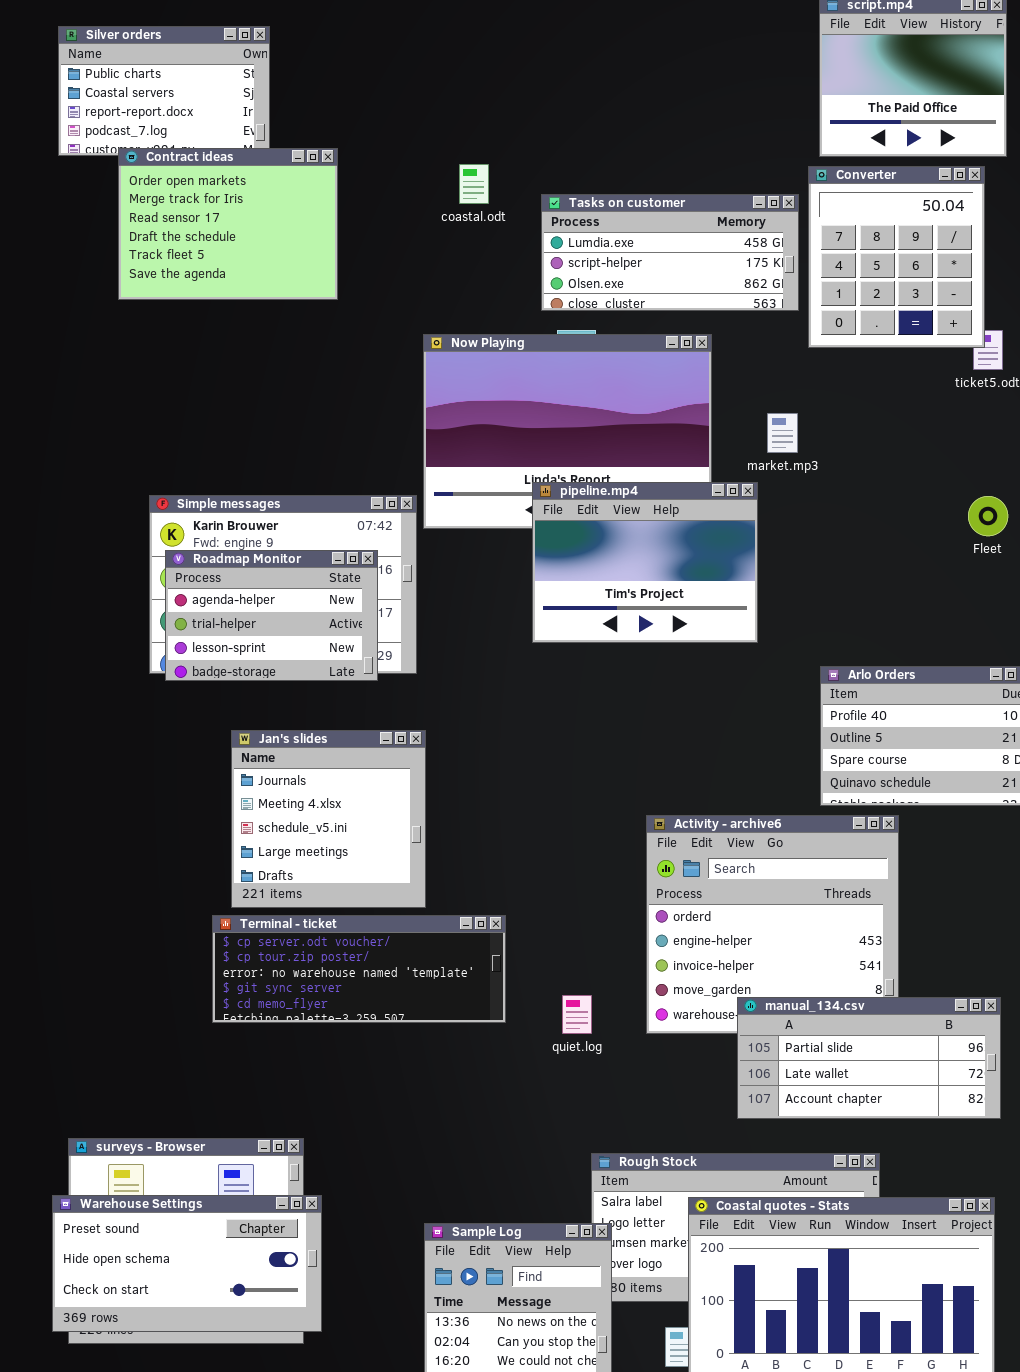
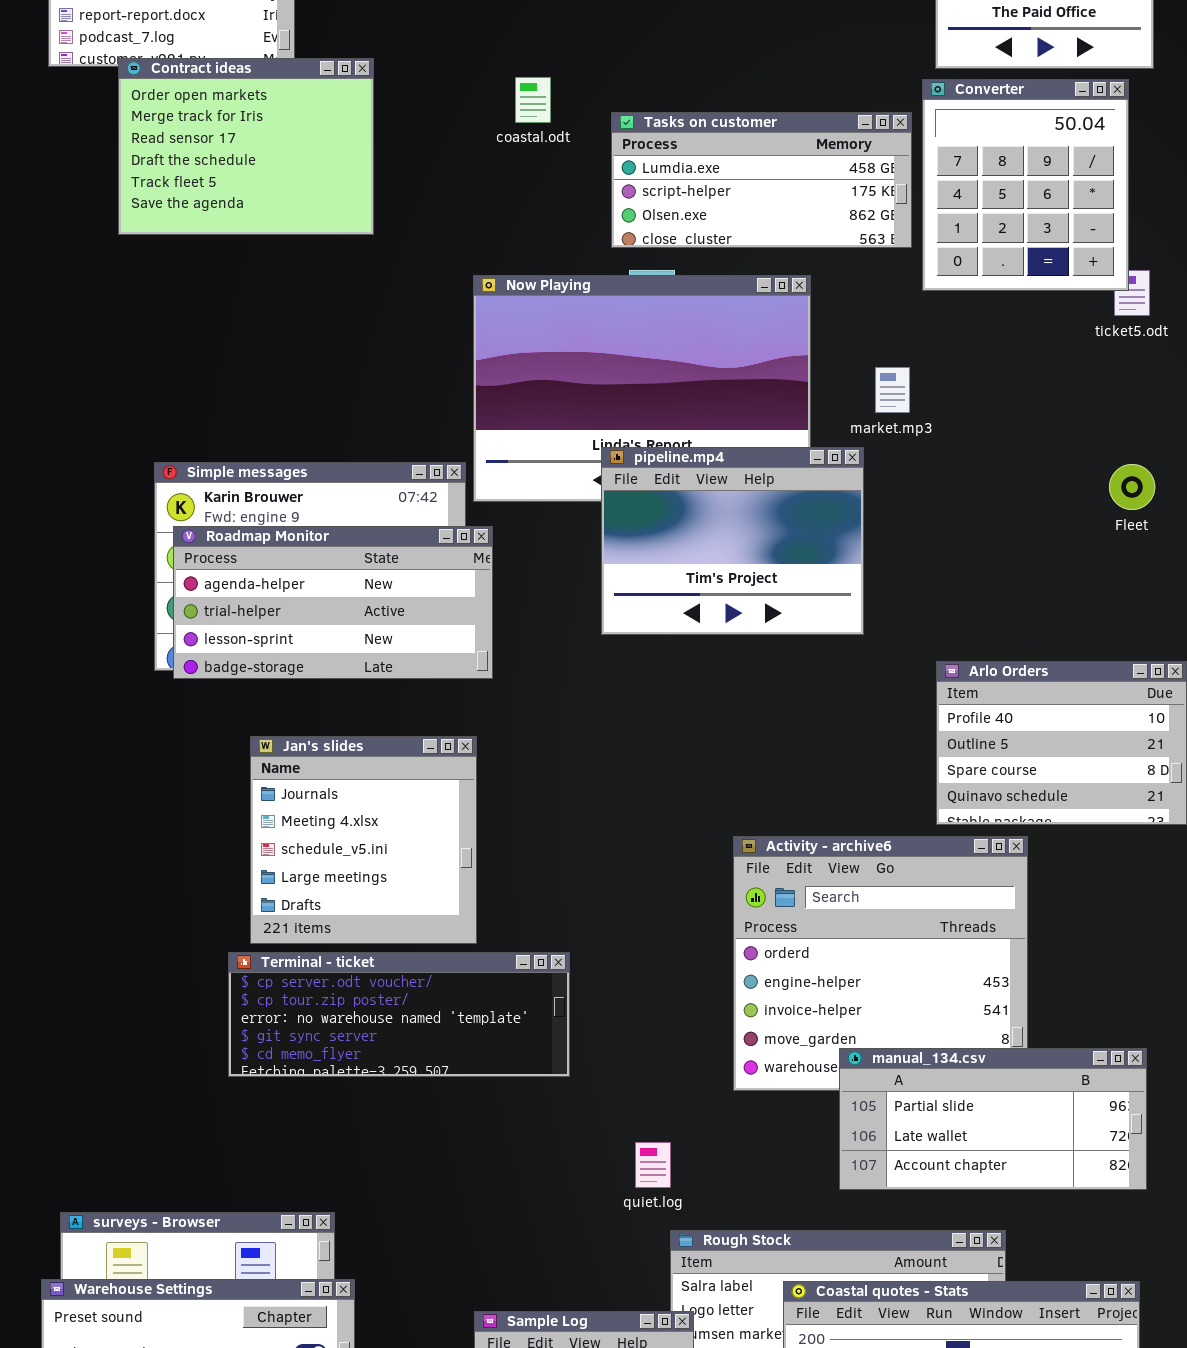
Roadmap Monitor: [165,550,378,681] -> [173,526,493,679], resized
quiet.log: [562,995,592,1034] -> [635,1142,671,1188], moved

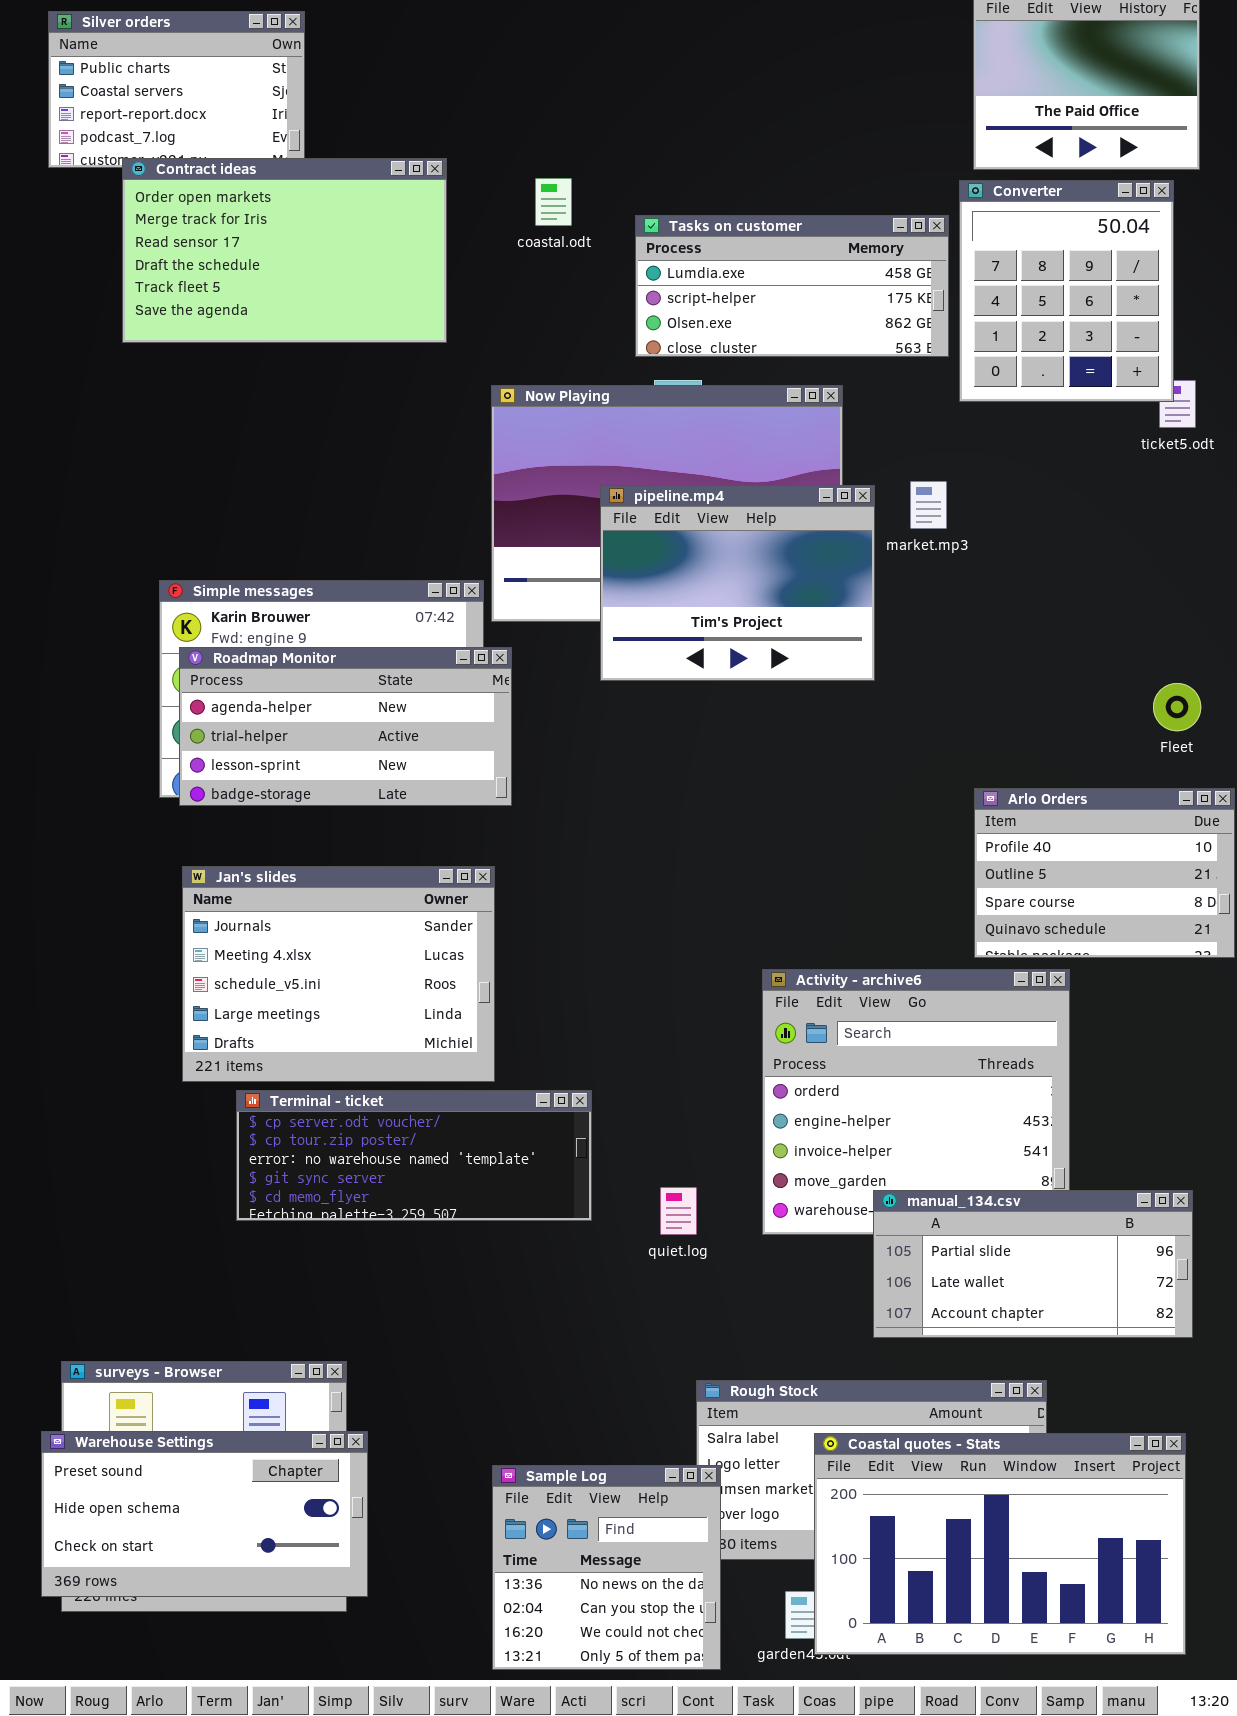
Contract ideas: [118,58,374,235] -> [122,158,447,343], resized
pipeline.mp4: [601,447,864,635] -> [600,485,875,681], moved
Fleet: [1109,464,1155,510] -> [1153,683,1201,731], moved
Jan's slides: [250,736,477,944] -> [182,866,495,1082], resized
quiet.log: [635,1142,671,1188] -> [660,1187,697,1235], moved

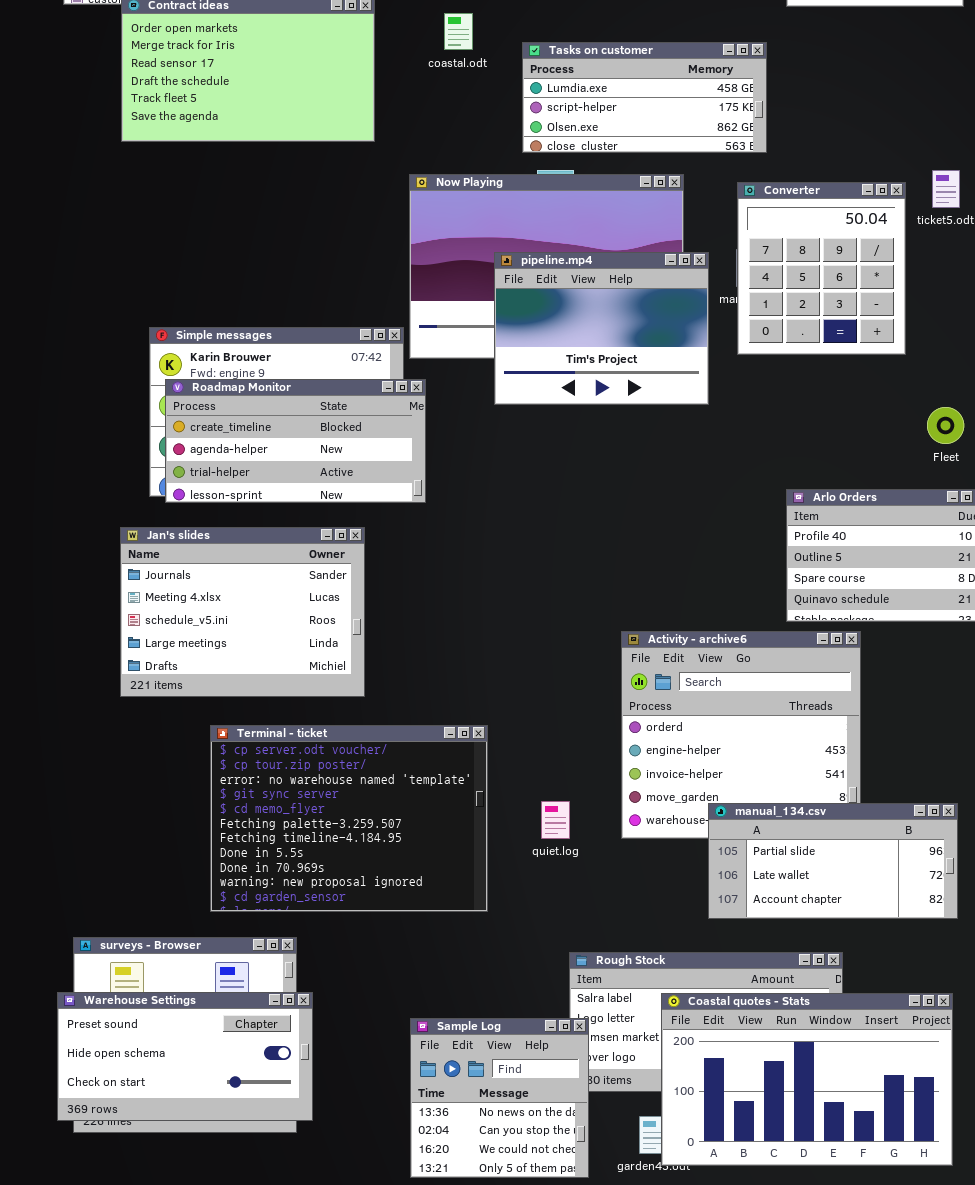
Converter: [959,180,1174,402] -> [737,182,906,355], moved
Roadmap Monitor: [179,647,512,806] -> [165,379,426,503], scrolled up 1 row
Jan's slides: [182,866,495,1082] -> [120,527,365,697], moved
Terminal - ticket: [236,1090,592,1221] -> [210,725,488,912], resized

